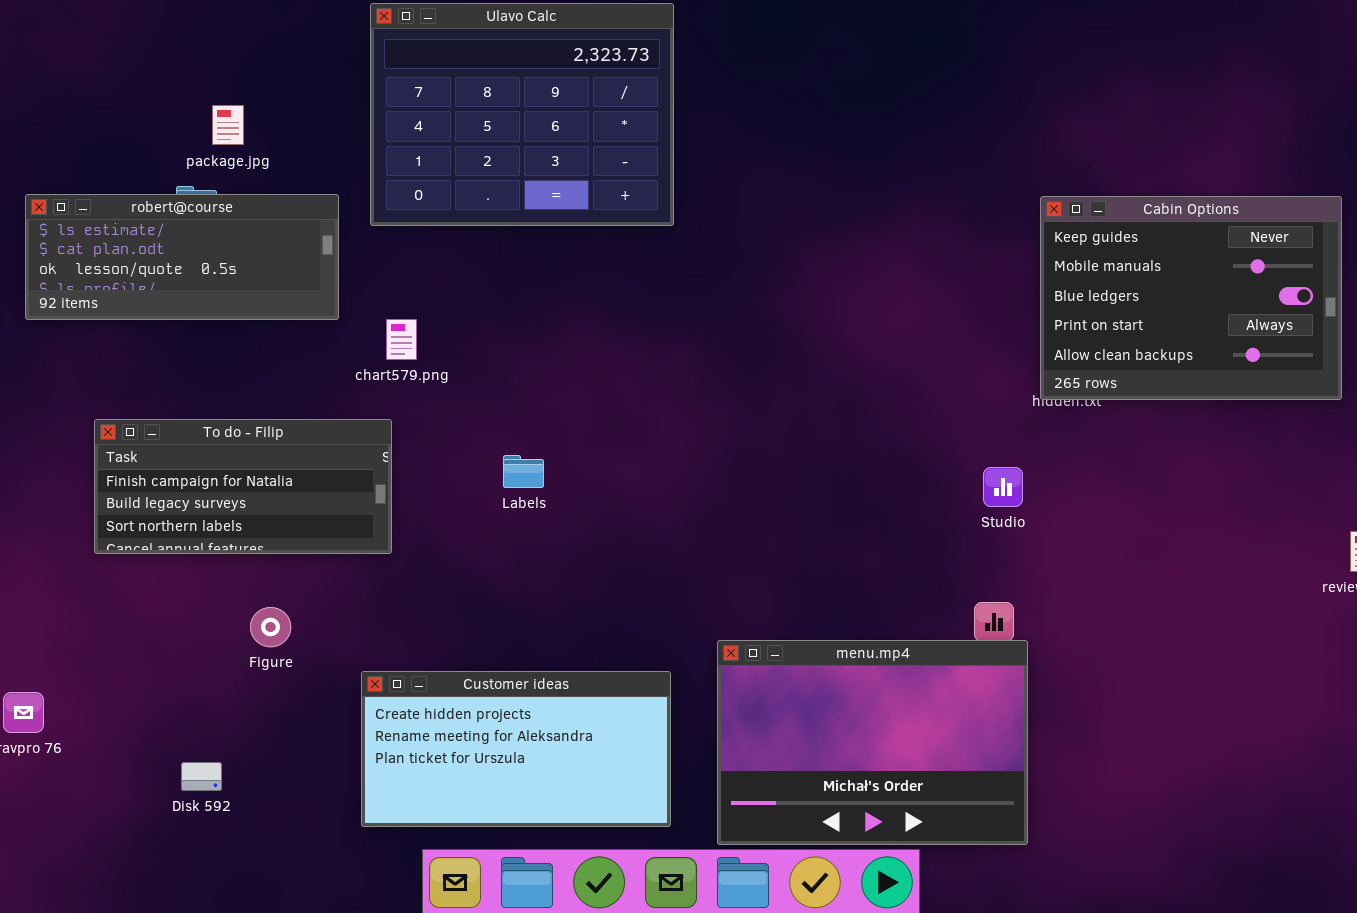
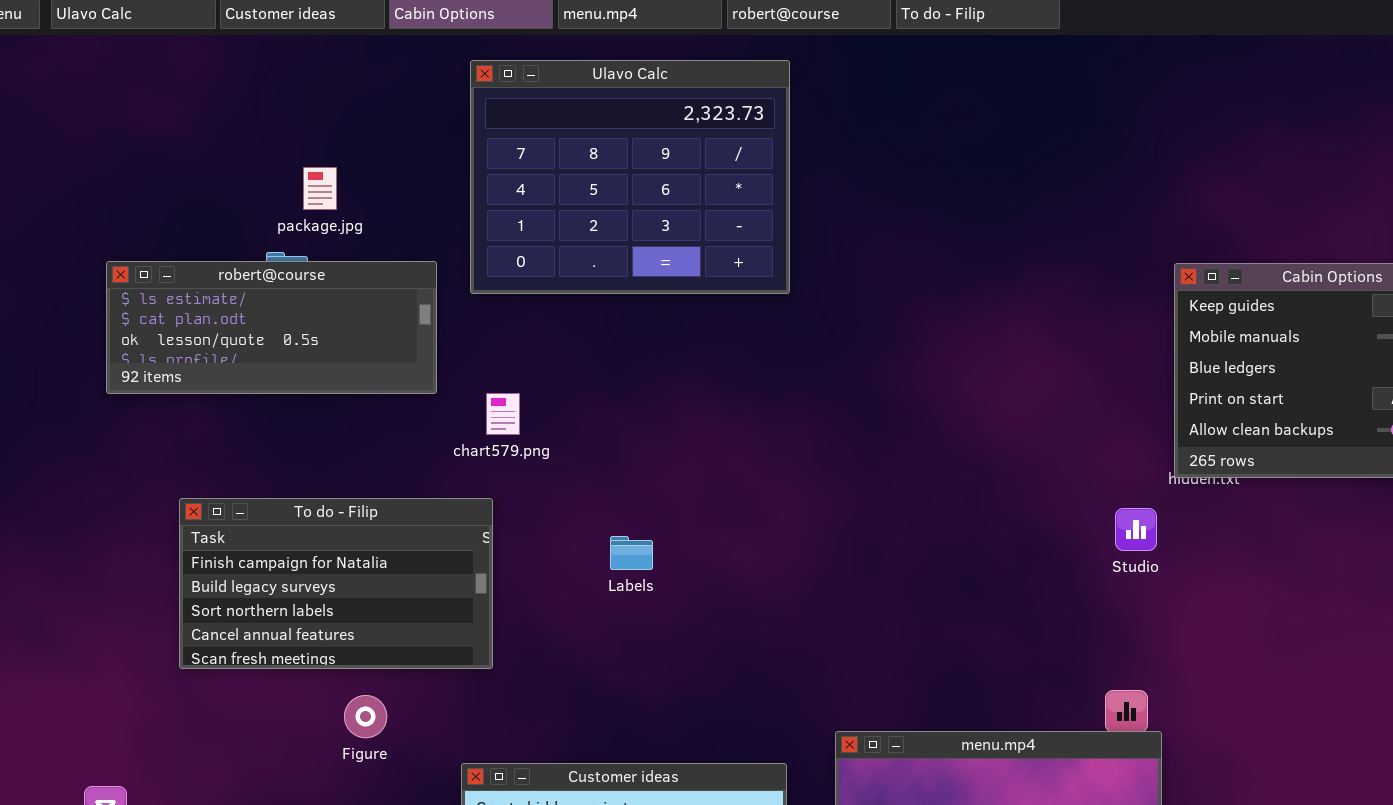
To do - Filip: [94,419,392,554] -> [179,498,493,669], resized
Studio: [983,467,1023,507] -> [1115,508,1157,551], moved

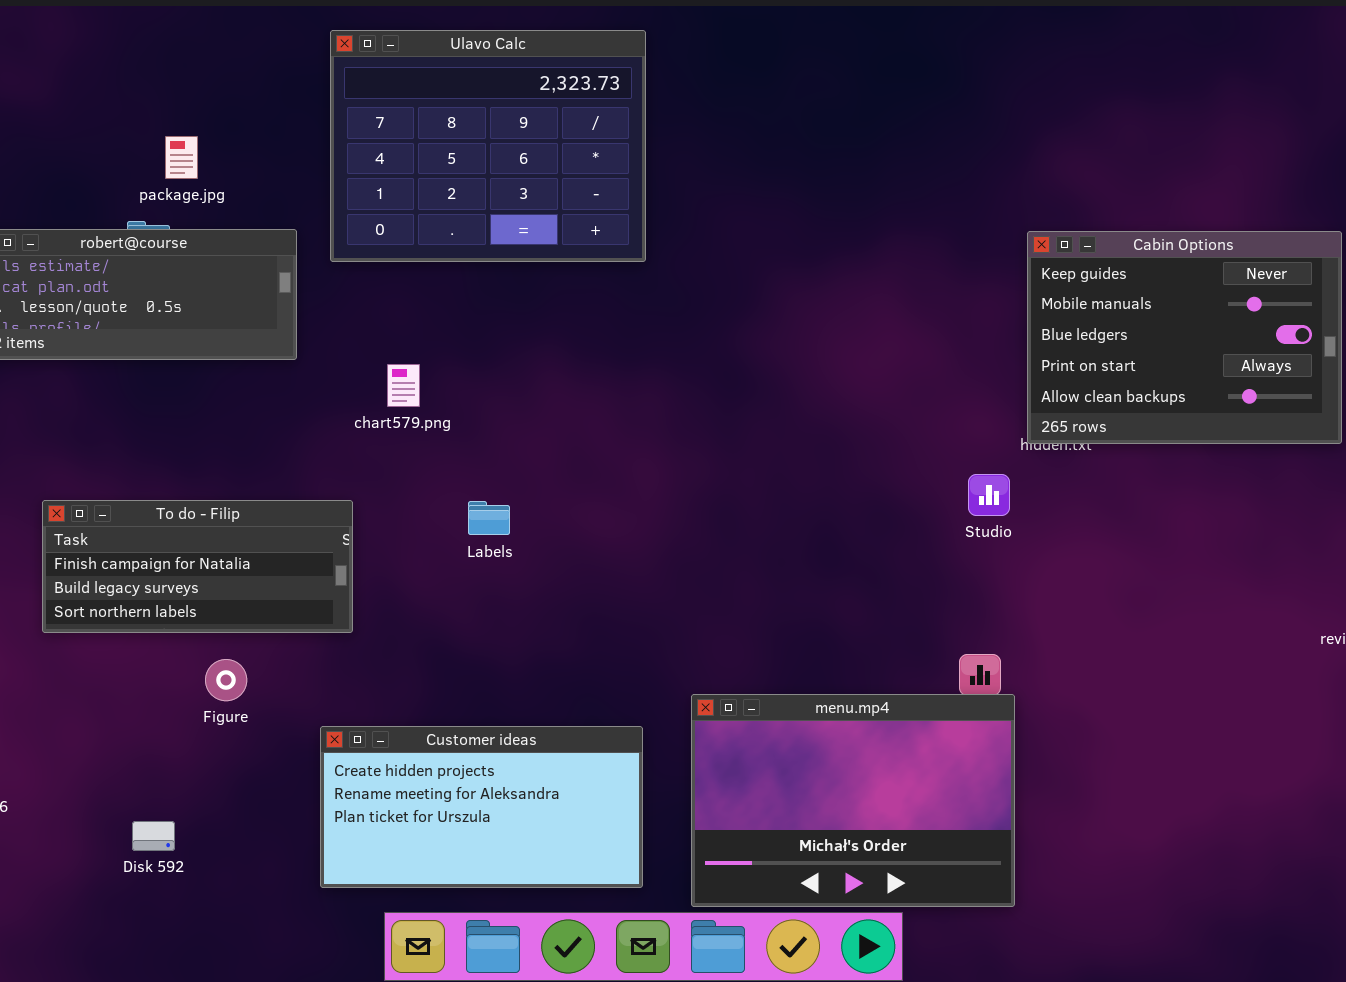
chart579.png: [486,393,520,435] -> [387,364,420,407], moved
To do - Filip: [179,498,493,669] -> [42,500,353,633], resized

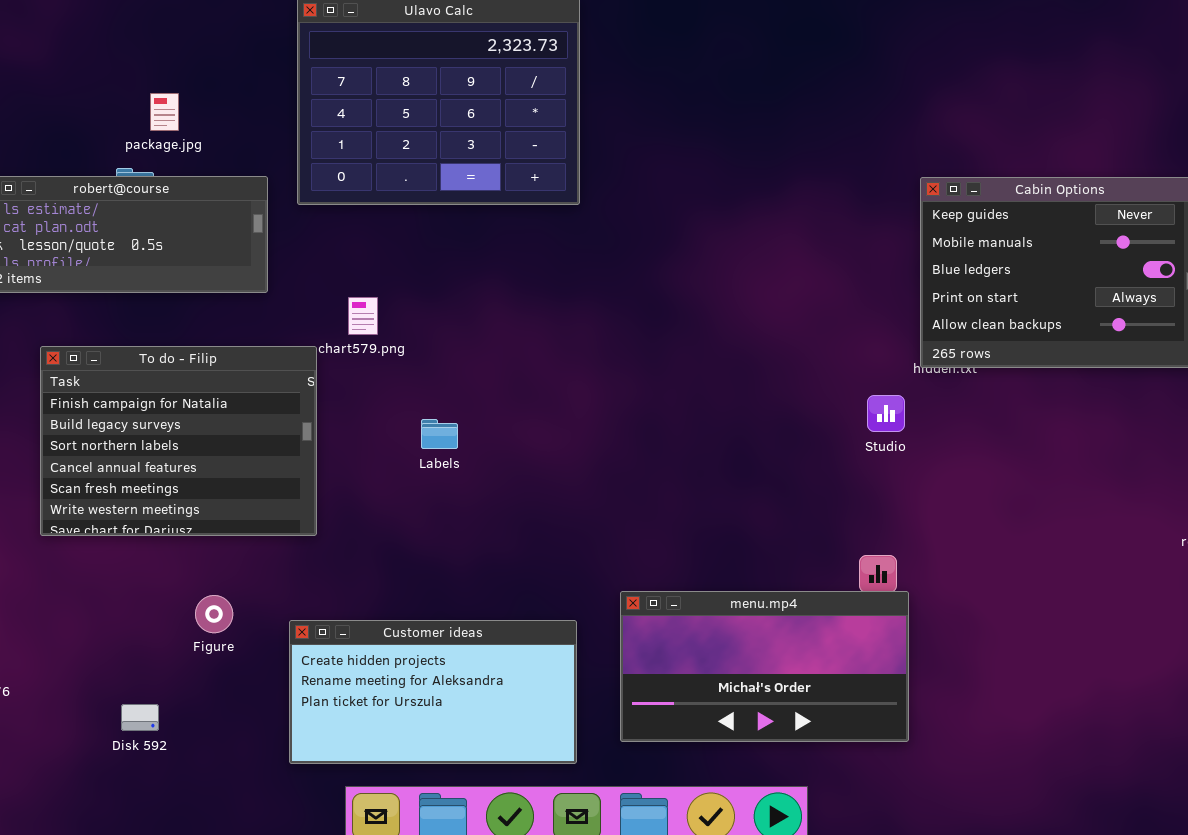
To do - Filip: [42,500,353,633] -> [40,346,317,536], resized
Figure: [205,659,247,701] -> [195,595,233,633], moved
menu.mp4: [691,694,1015,907] -> [620,591,909,742], resized

